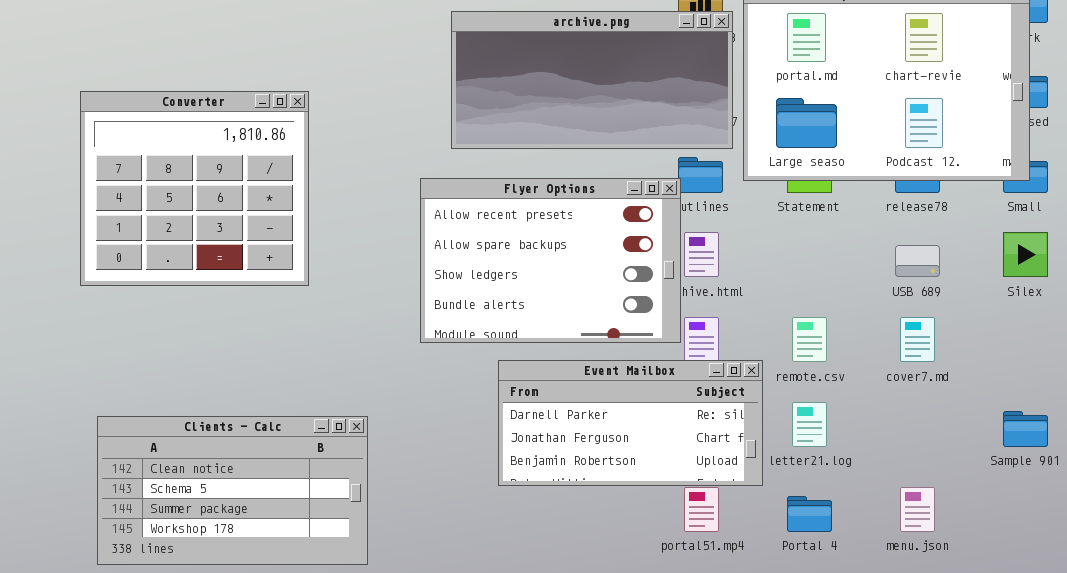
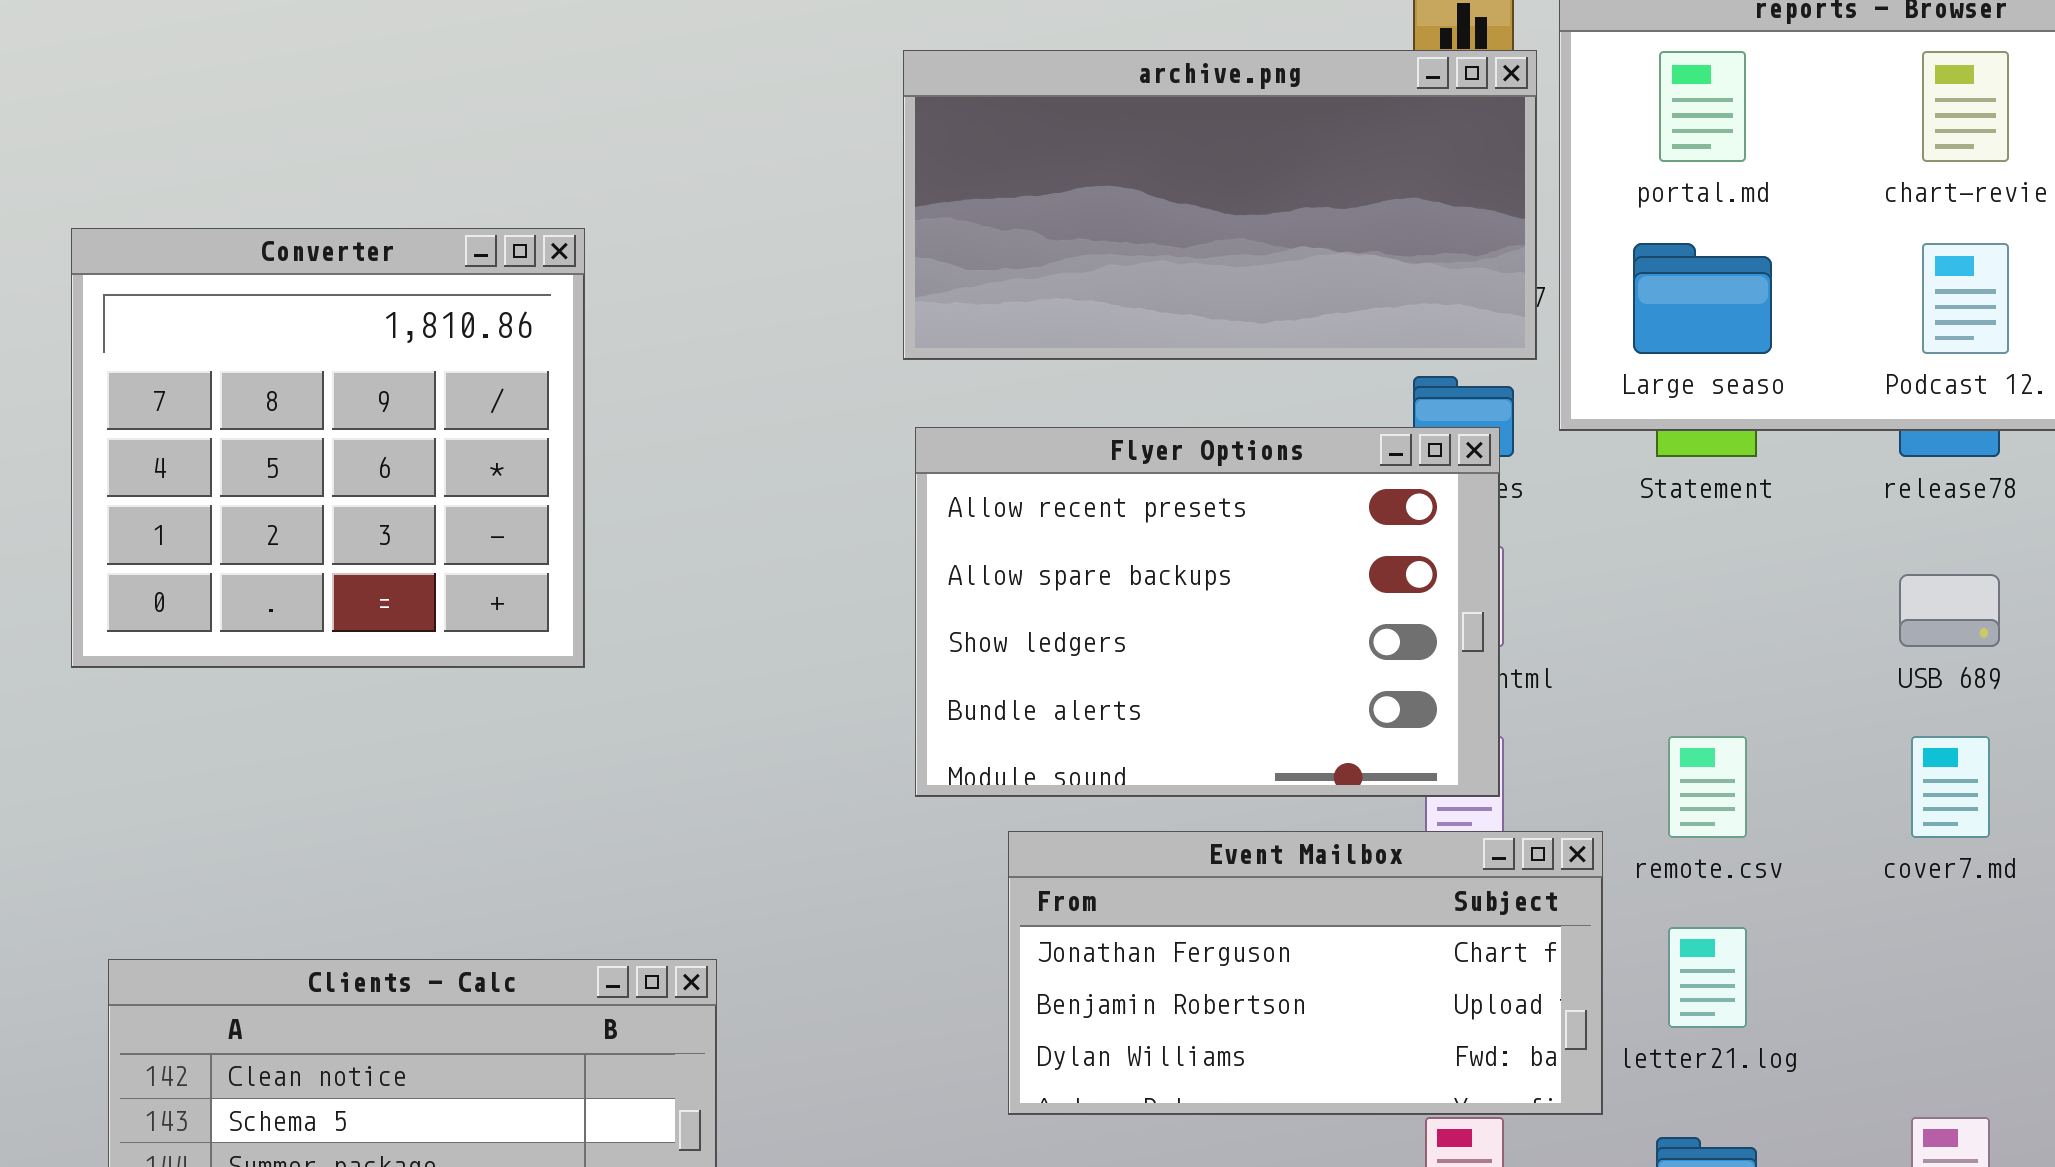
Flyer Options: [420,178,681,343] -> [915,427,1500,797], moved
Event Mailbox: [498,360,763,486] -> [1008,831,1603,1115], scrolled down 1 row

